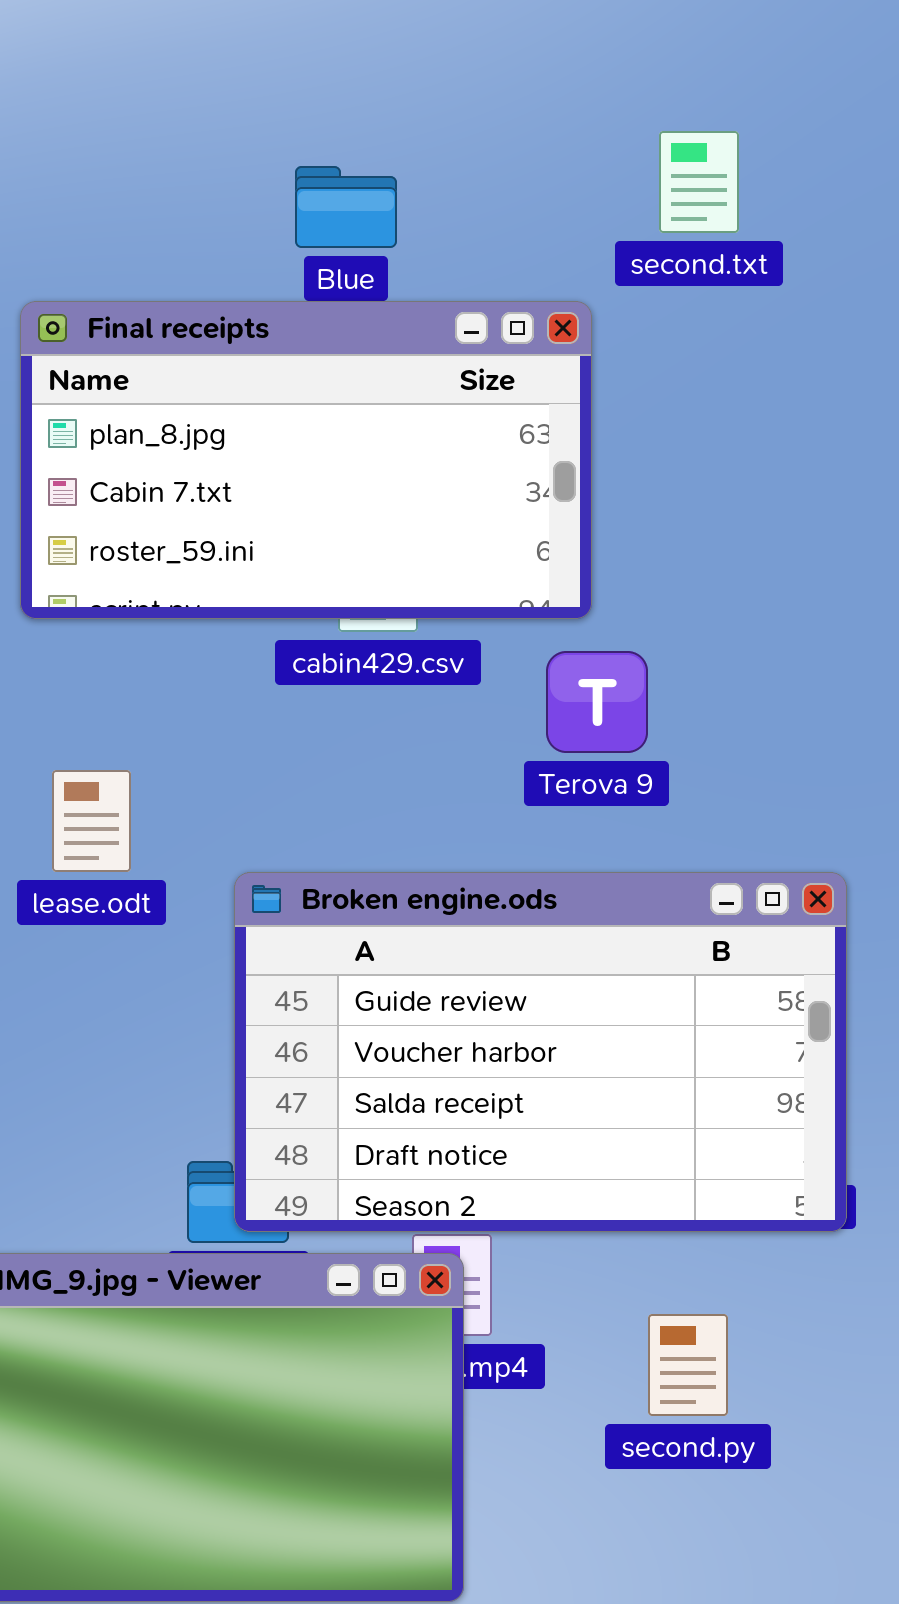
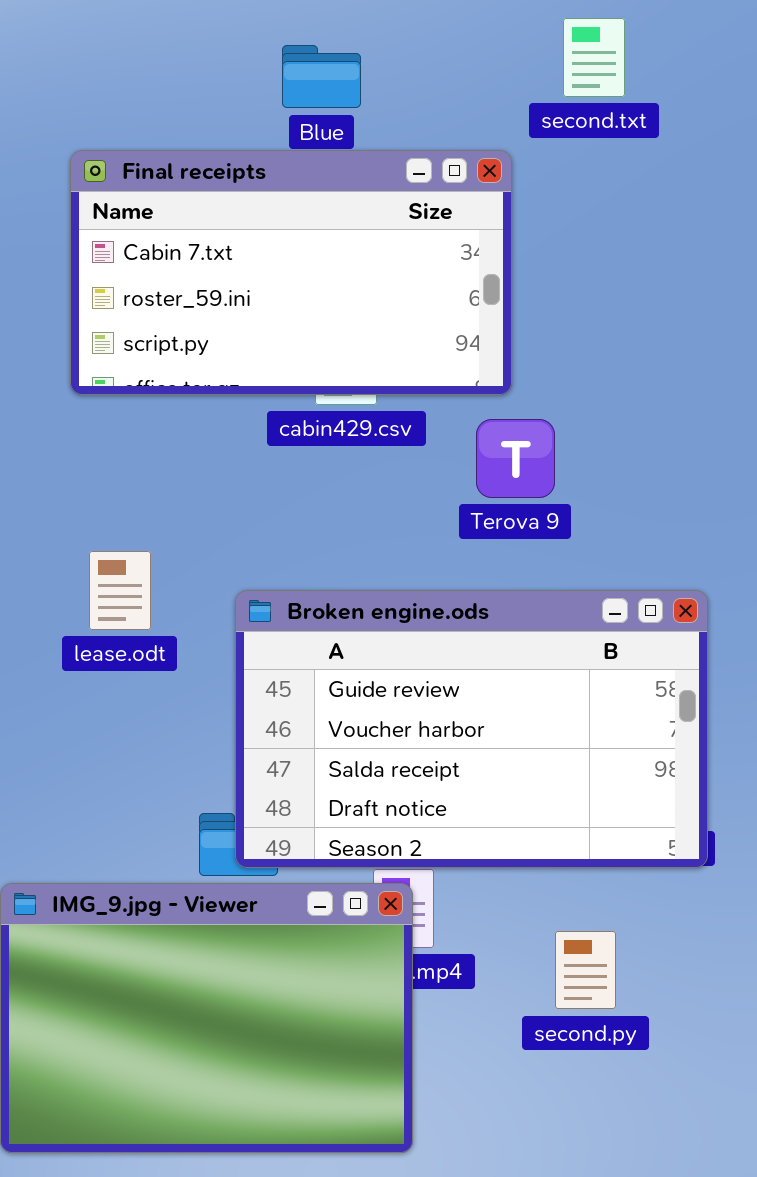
Final receipts: [20,301,592,619] -> [70,150,512,395], scrolled down 1 row
lease.odt: [52,770,131,872] -> [89,551,151,630], moved

